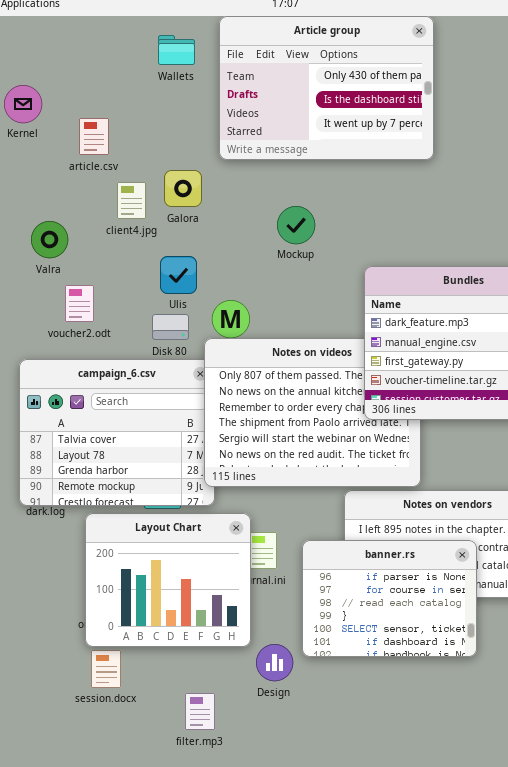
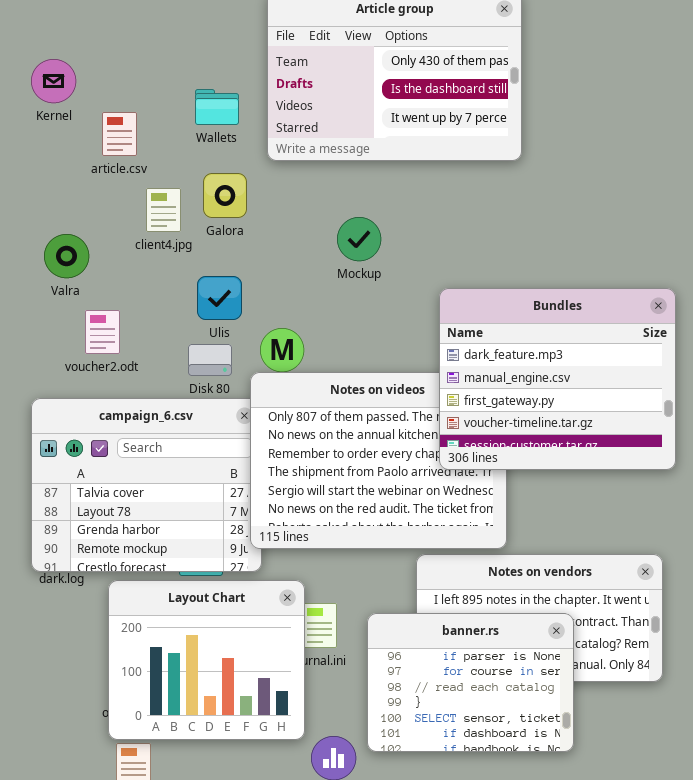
Wallets: [158,35,195,65] -> [195,89,239,125], moved
Kernel: [4,85,42,123] -> [31,59,76,103], moved

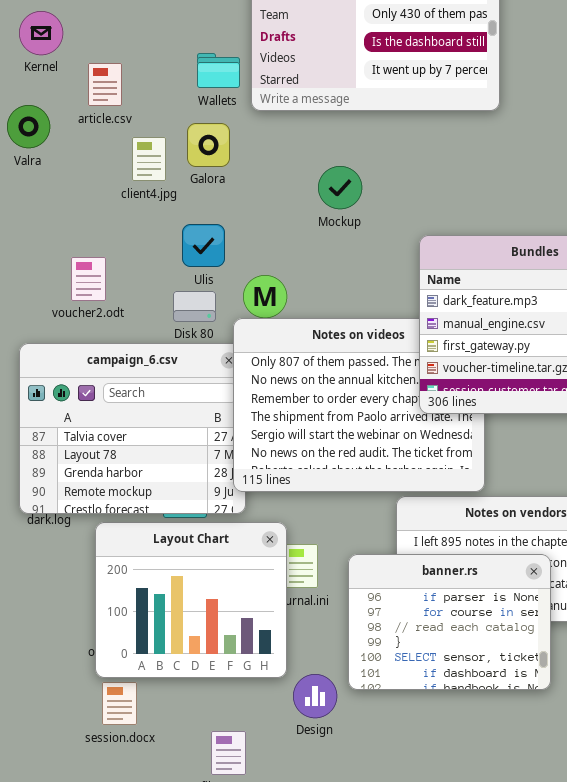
Wallets: [195,89,239,125] -> [197,53,240,88], moved
Valra: [44,234,89,278] -> [7,105,50,148], moved

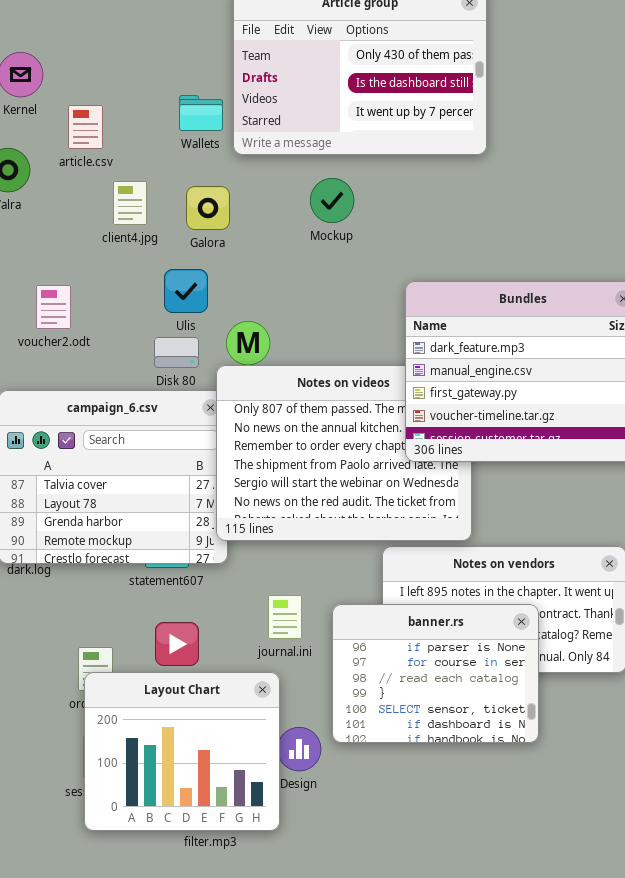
Galora: [187,123,230,167] -> [186,186,230,230], moved
Mockup: [318,166,362,209] -> [310,178,354,223], moved
voucher2.odt: [71,257,106,301] -> [36,285,71,329], moved
Layout Chart: [95,522,287,678] -> [84,672,280,831], moved

